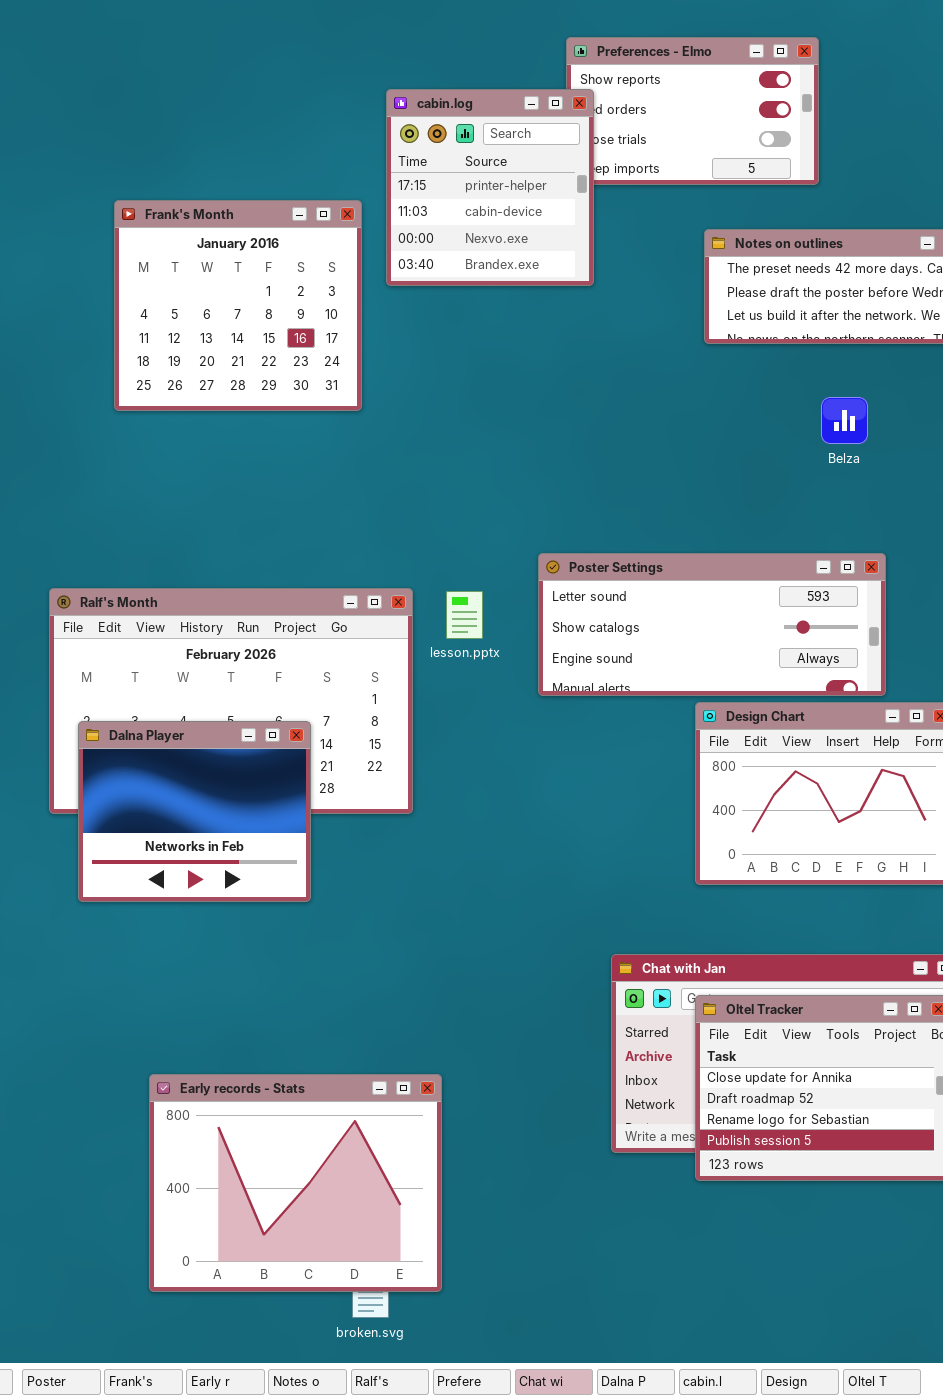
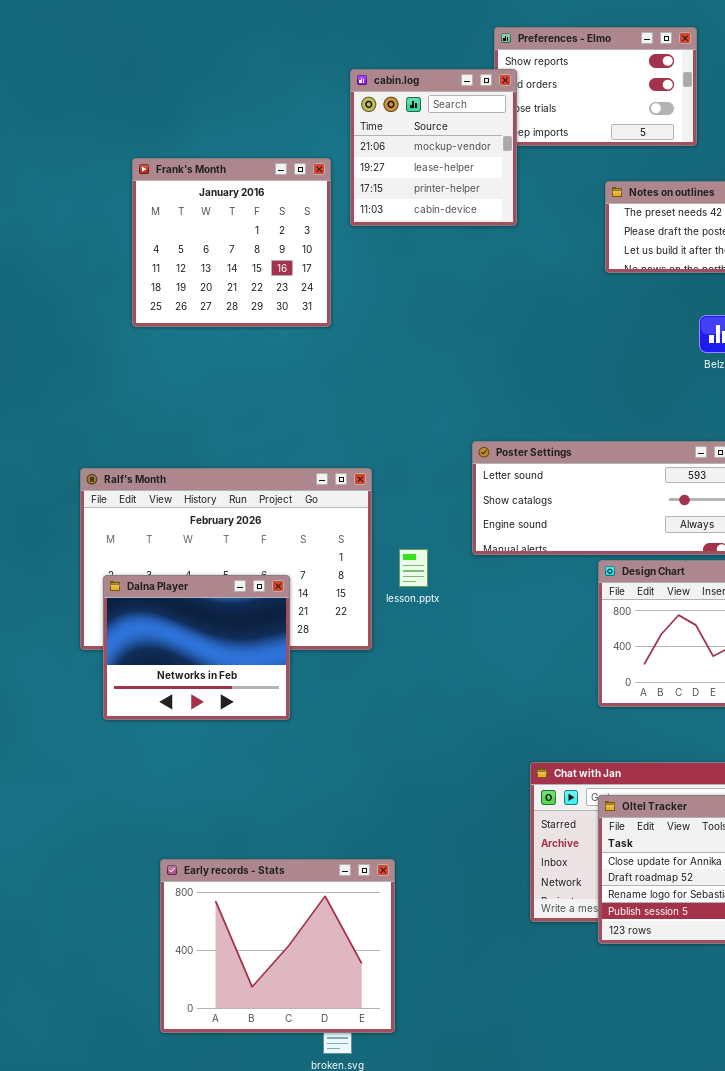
cabin.log: [386,89,594,286] -> [350,69,517,226], scrolled up 2 rows
lesson.pptx: [446,591,483,639] -> [399,549,428,587], moved

